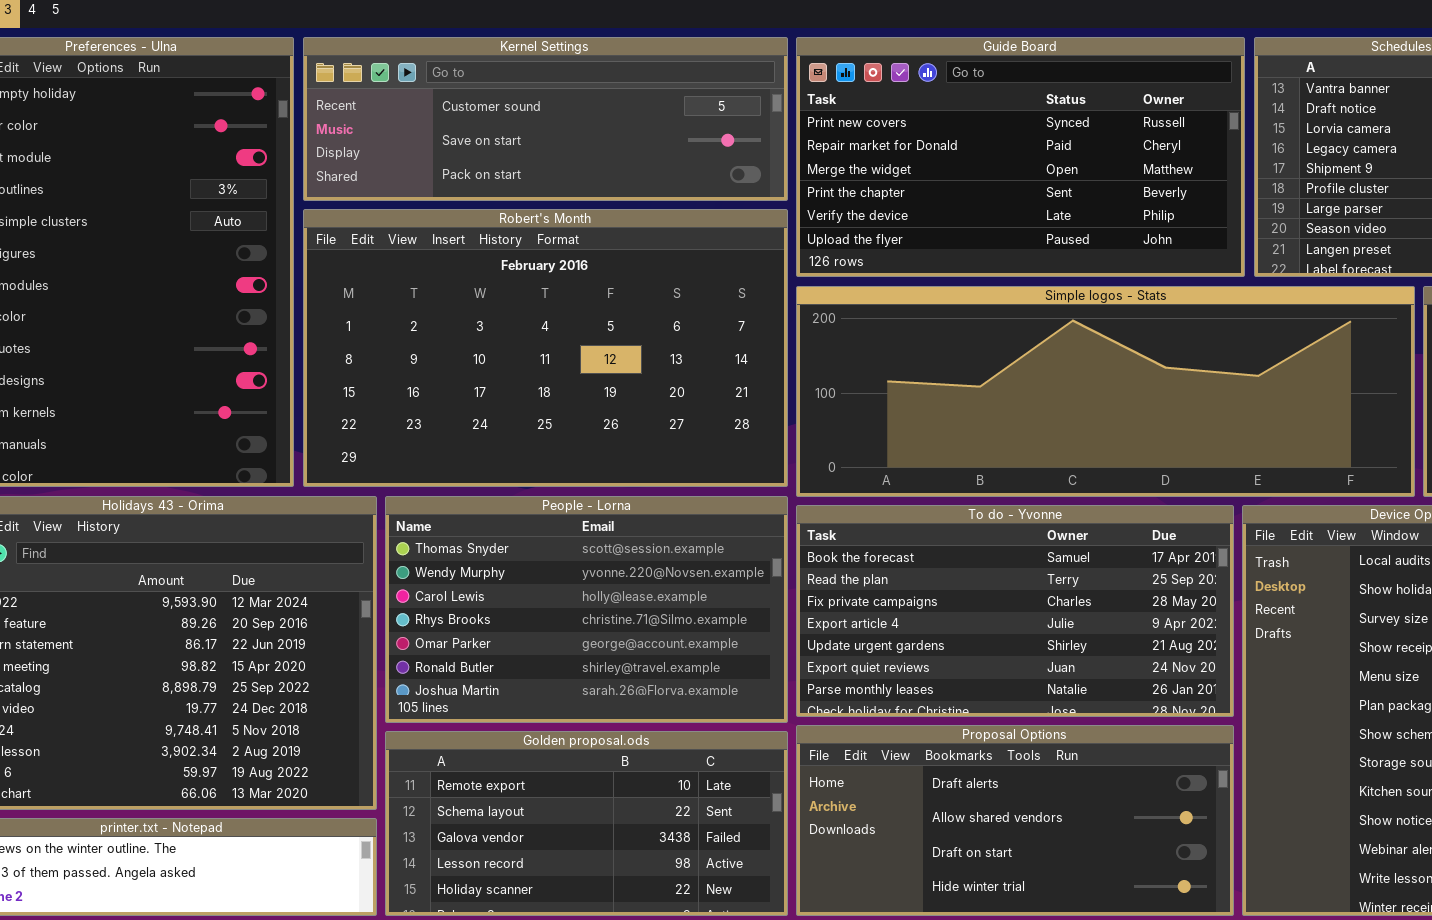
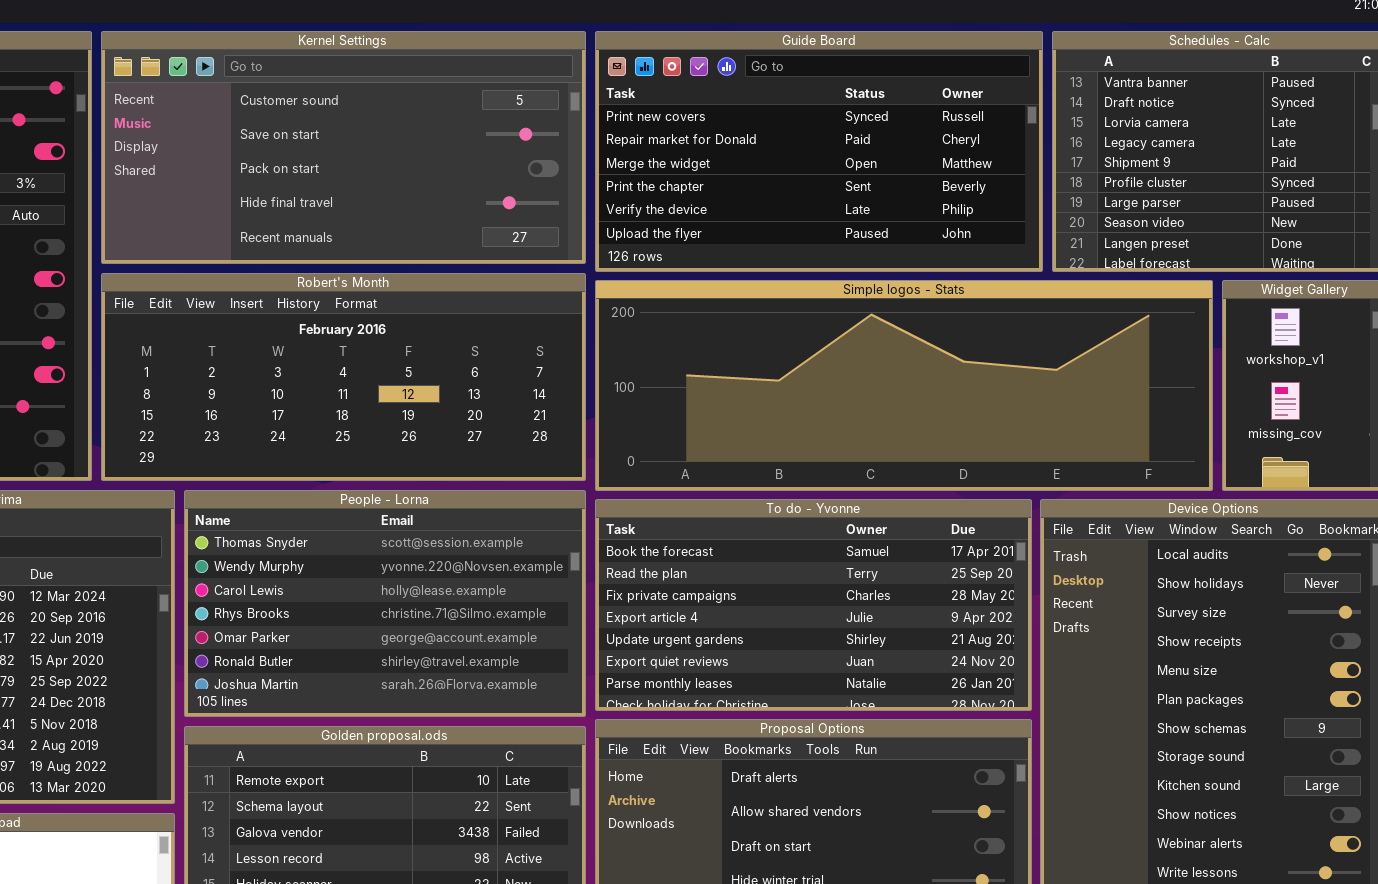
Kernel Settings: [303,37,788,201] -> [101,31,586,264], resized
Robert's Month: [303,209,788,487] -> [101,273,586,481], resized

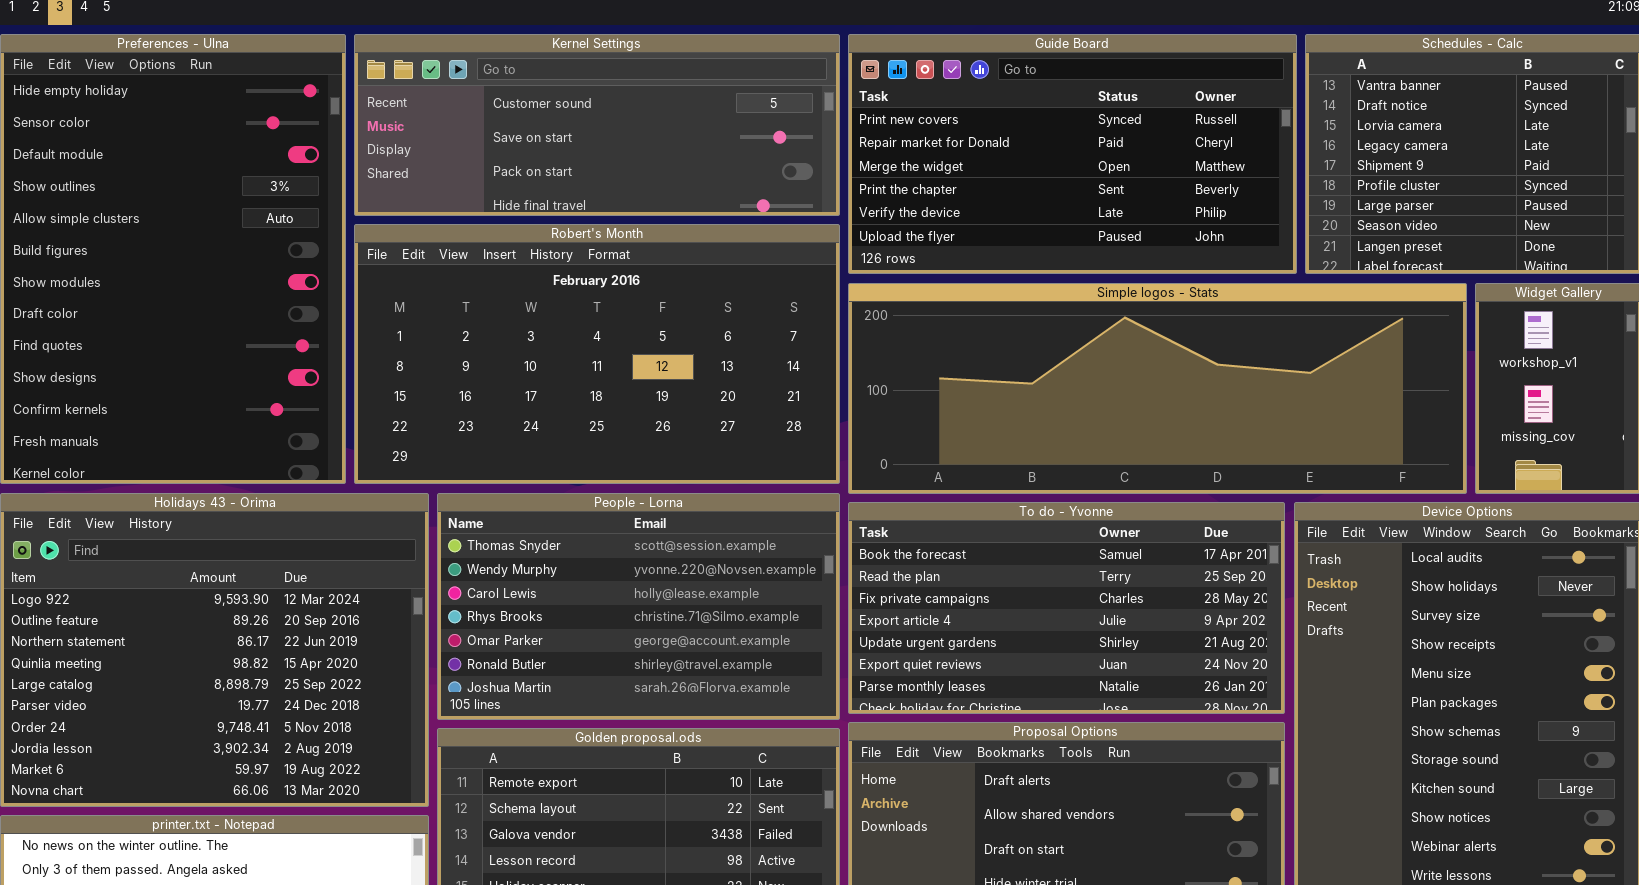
Kernel Settings: [101,31,586,264] -> [354,34,840,216], resized
Robert's Month: [101,273,586,481] -> [354,224,840,484], resized

